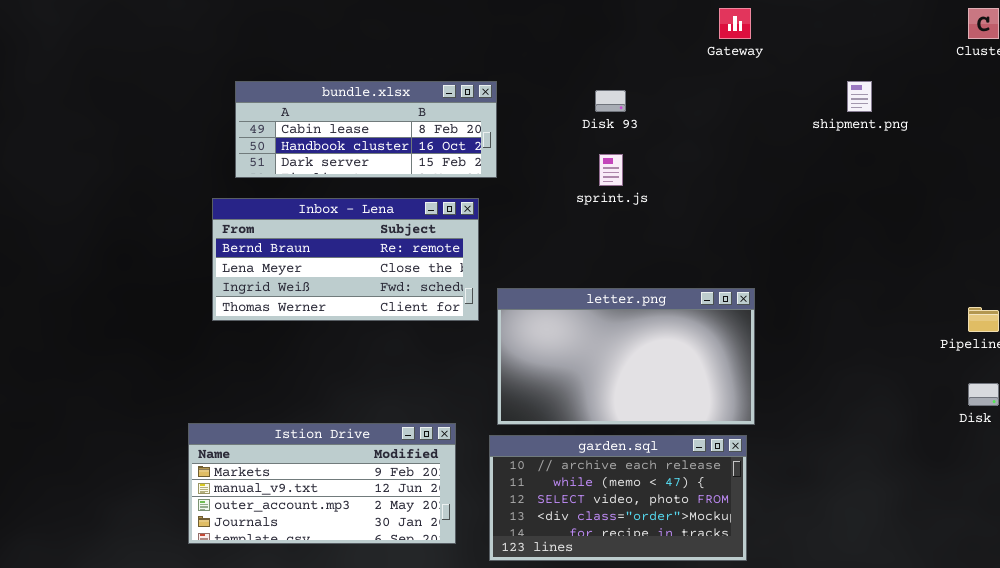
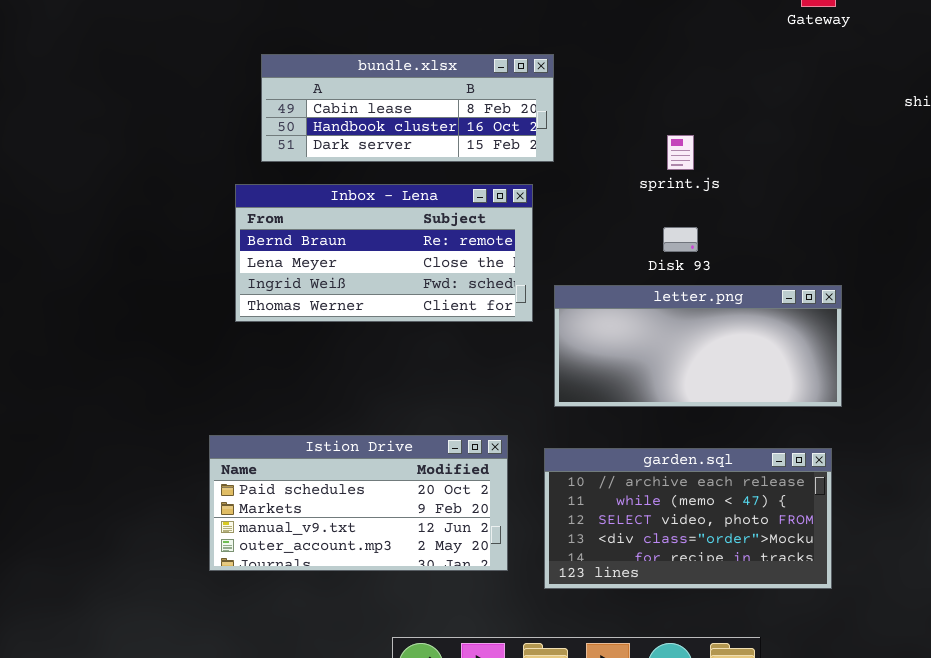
Disk 93: [595,90,626,112] -> [663,227,698,252], moved
letter.png: [497,288,755,425] -> [554,285,842,407], resized
Istion Drive: [188,423,456,544] -> [209,435,508,571], scrolled up 1 row

